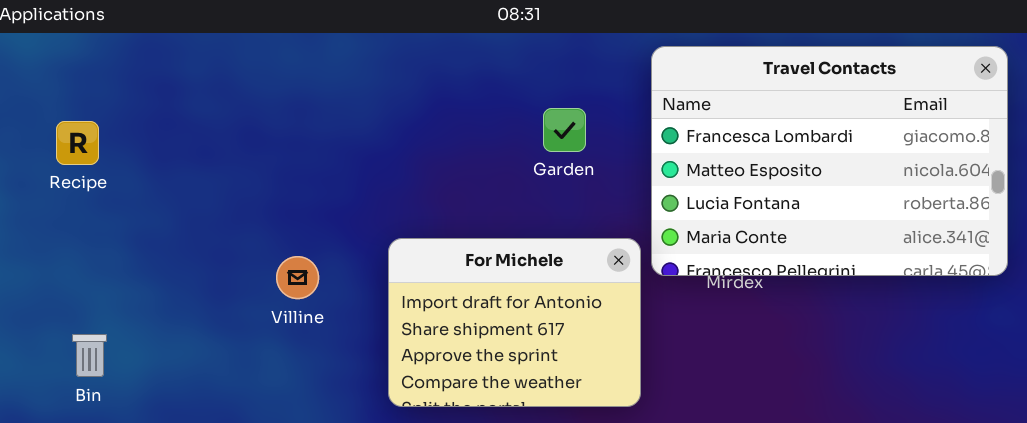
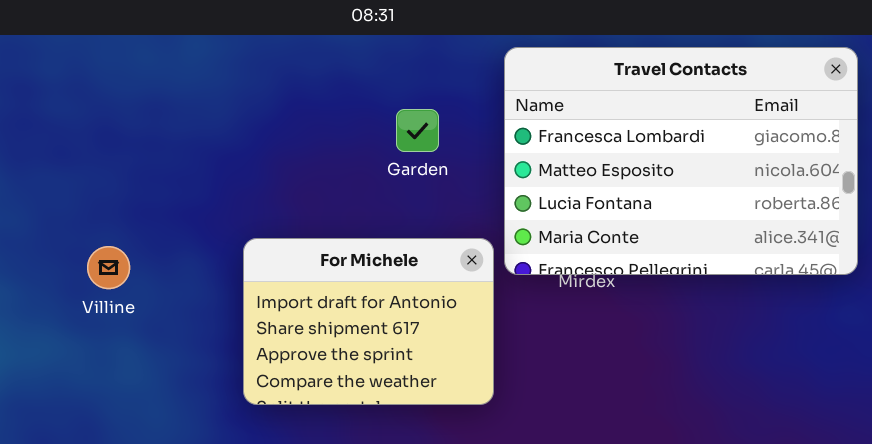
Villine: [276,256,319,299] -> [87,246,130,289], moved

